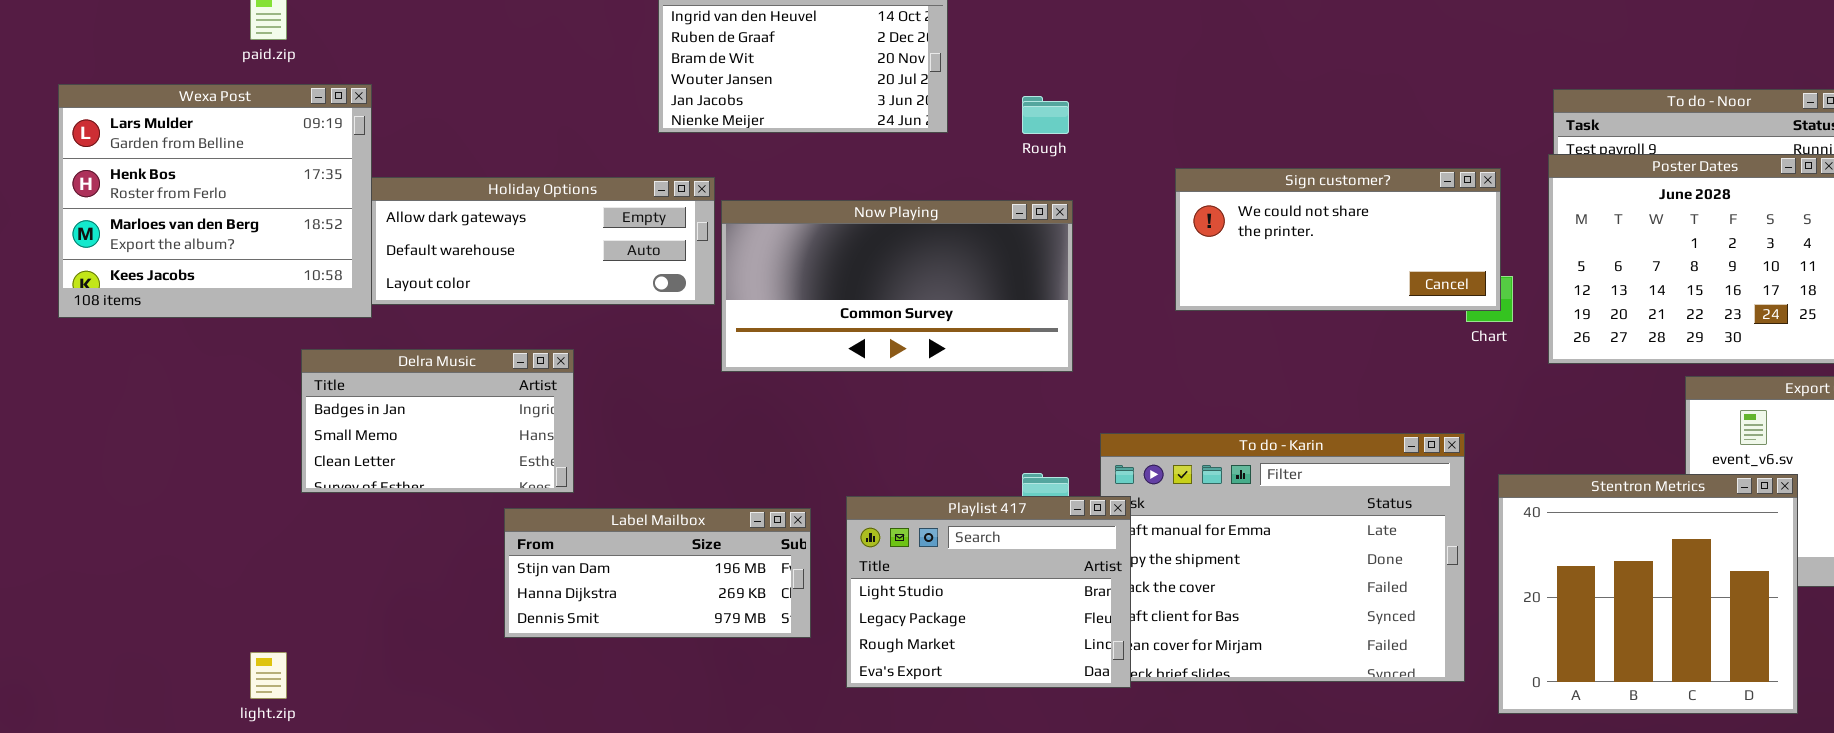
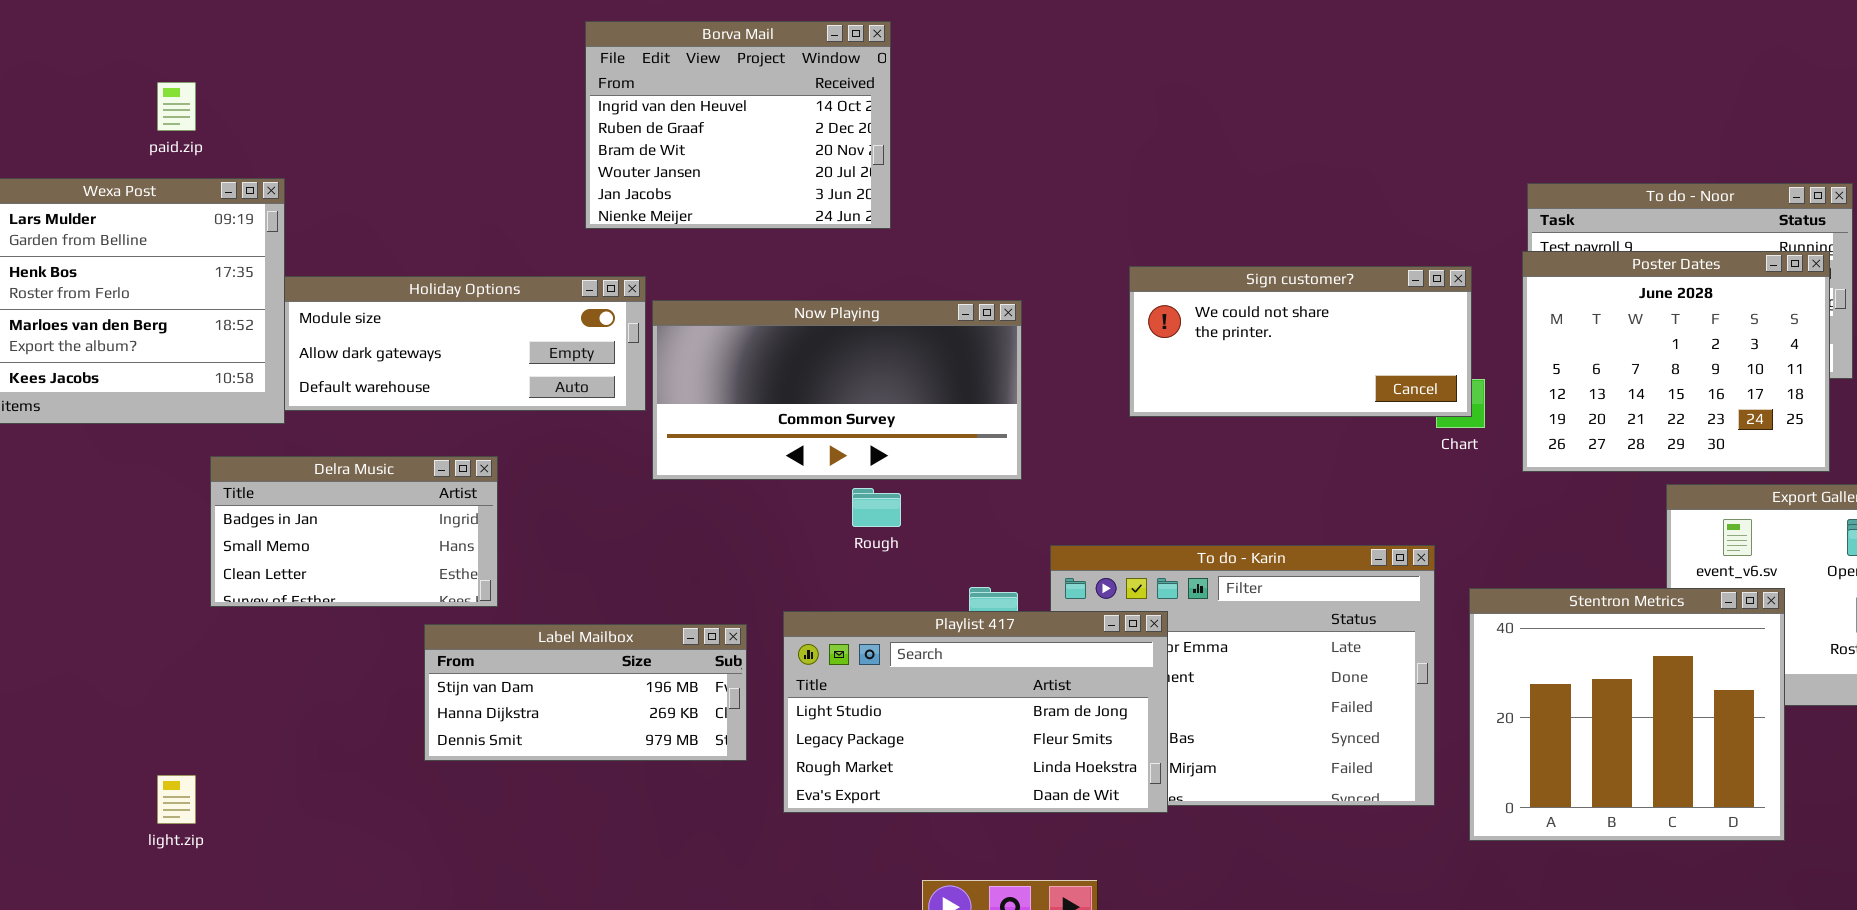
Rough: [1022,96,1069,134] -> [852,488,901,527], moved
Holiday Options: [371,177,715,305] -> [284,276,646,411], scrolled up 1 row
Playlist 417: [846,496,1131,688] -> [783,611,1168,813], resized

